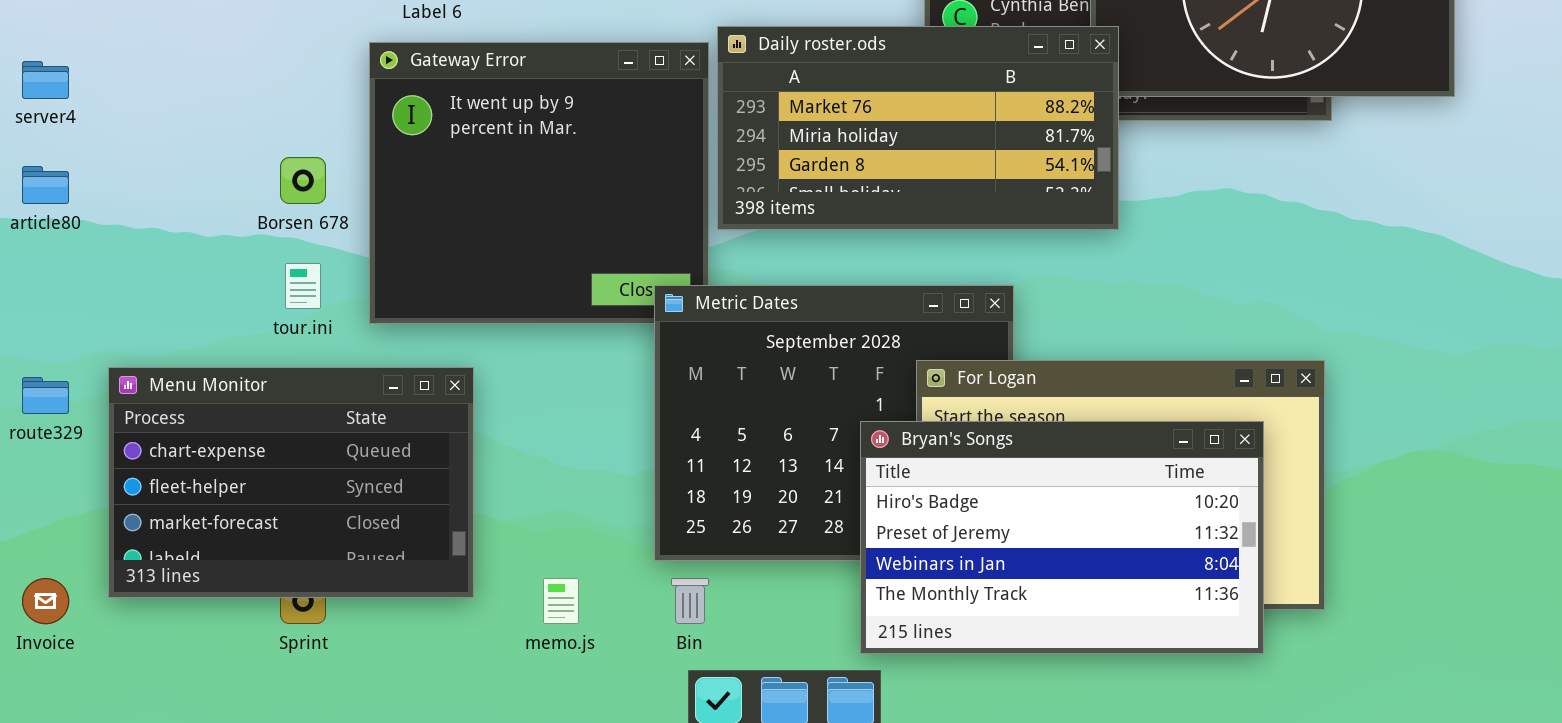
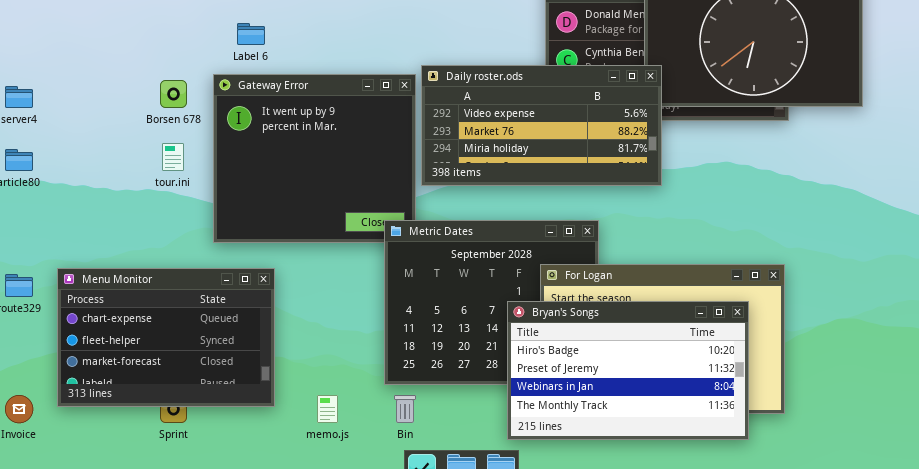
Daily roster.ods: [717,26,1119,230] -> [421,65,662,186], scrolled up 1 row
Borsen 678: [280,157,326,204] -> [160,80,187,108], moved
tour.ini: [285,263,321,309] -> [162,143,184,171], moved

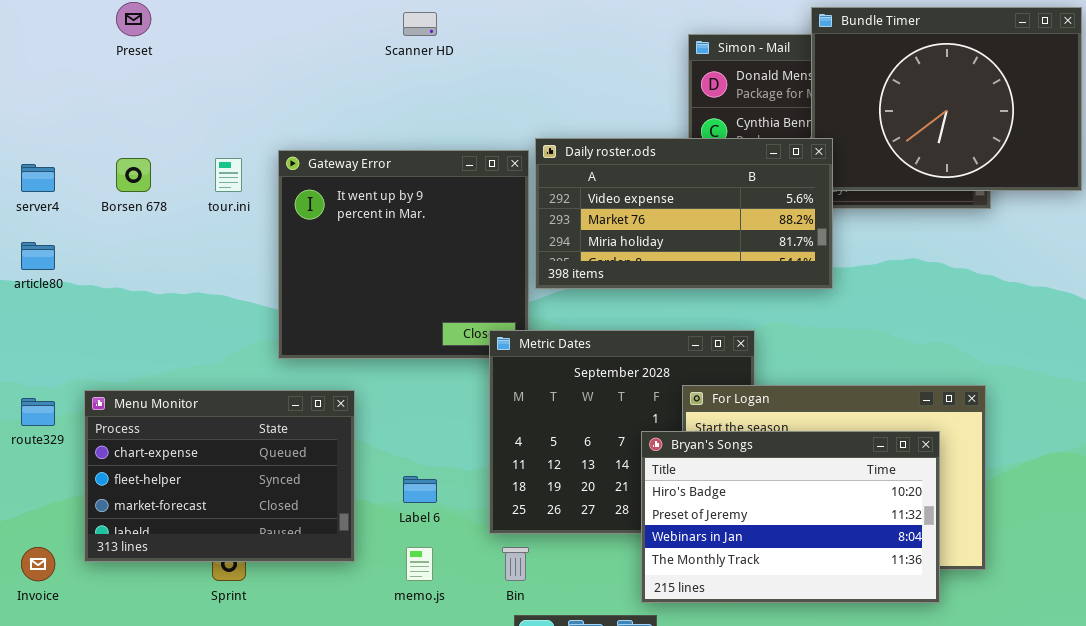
Label 6: [237,23,265,45] -> [403,476,437,503], moved
Borsen 678: [160,80,187,108] -> [116,158,151,192], moved
tour.ini: [162,143,184,171] -> [215,158,242,192], moved

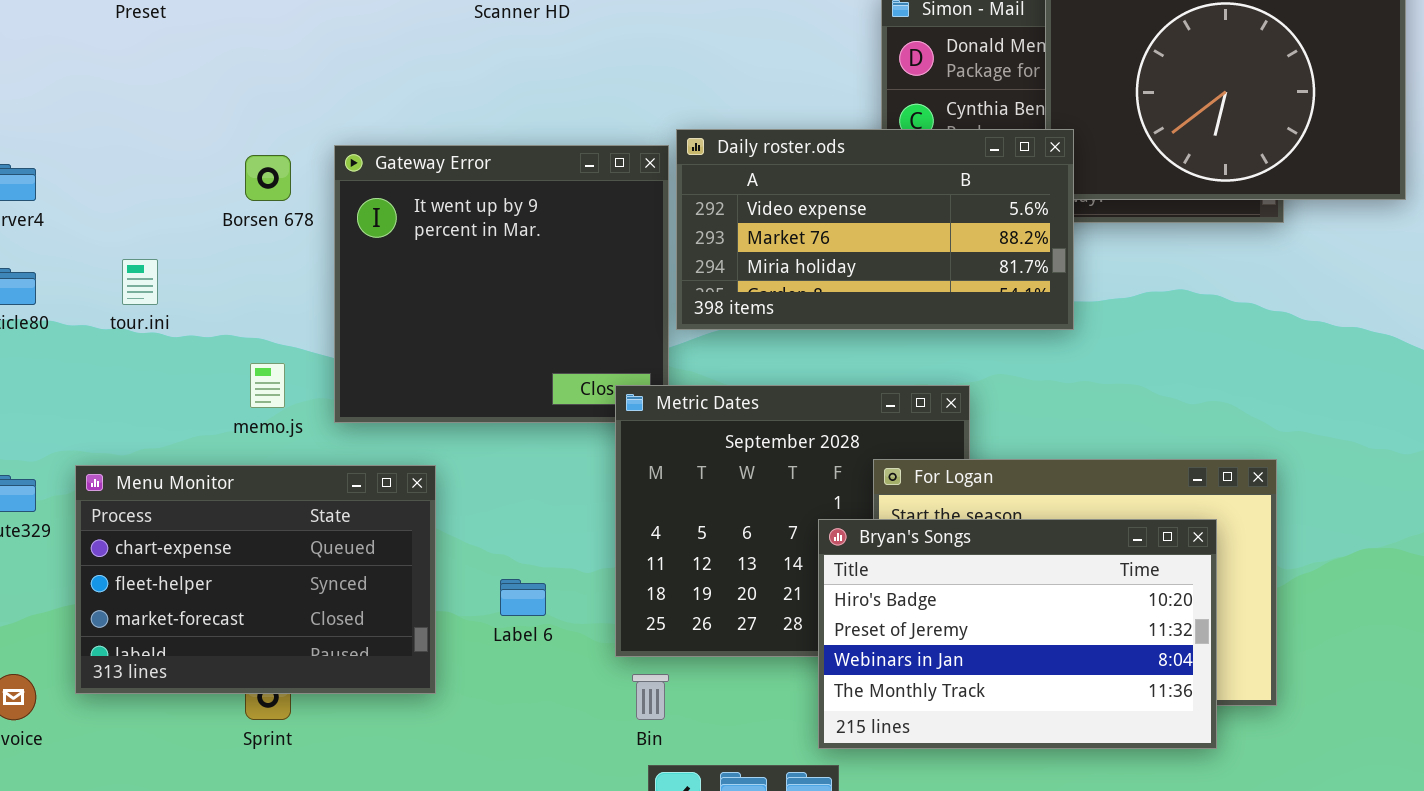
Borsen 678: [116,158,151,192] -> [245,155,291,201], moved
tour.ini: [215,158,242,192] -> [122,259,158,305], moved
memo.js: [406,547,433,581] -> [250,363,285,408], moved

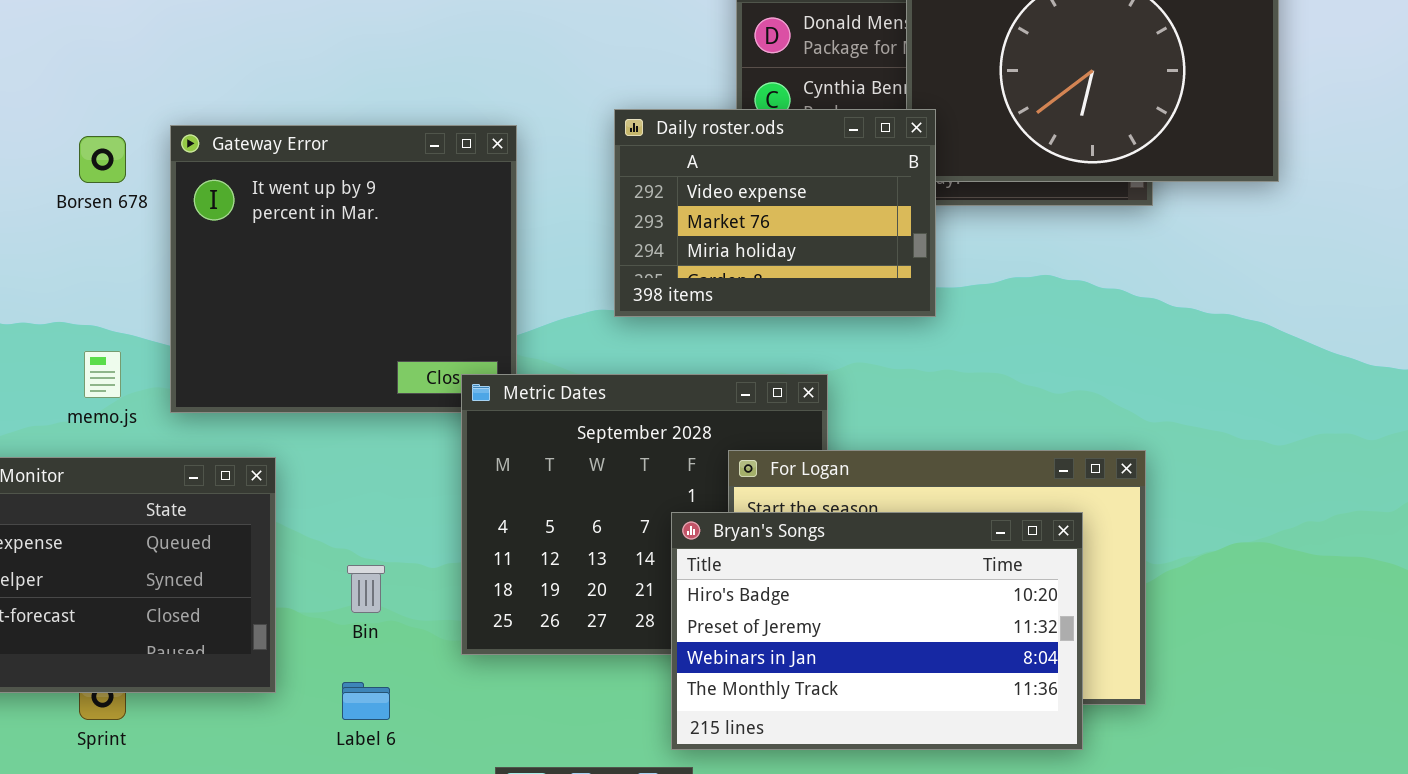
Daily roster.ods: [676,129,1074,330] -> [614,109,936,317], resized
Label 6: [500,579,546,616] -> [342,682,390,720], moved
Bin: [632,674,669,720] -> [347,565,385,613], moved

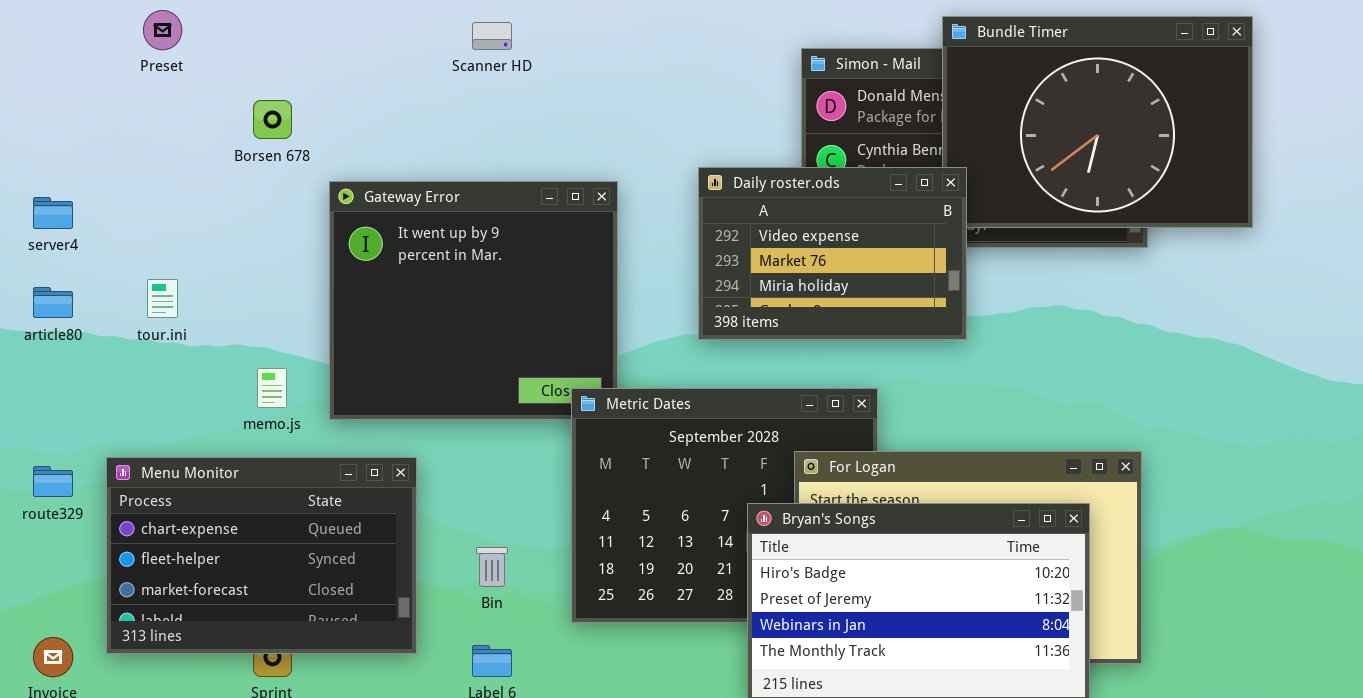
Borsen 678: [79,136,126,183] -> [253,100,292,139], moved

